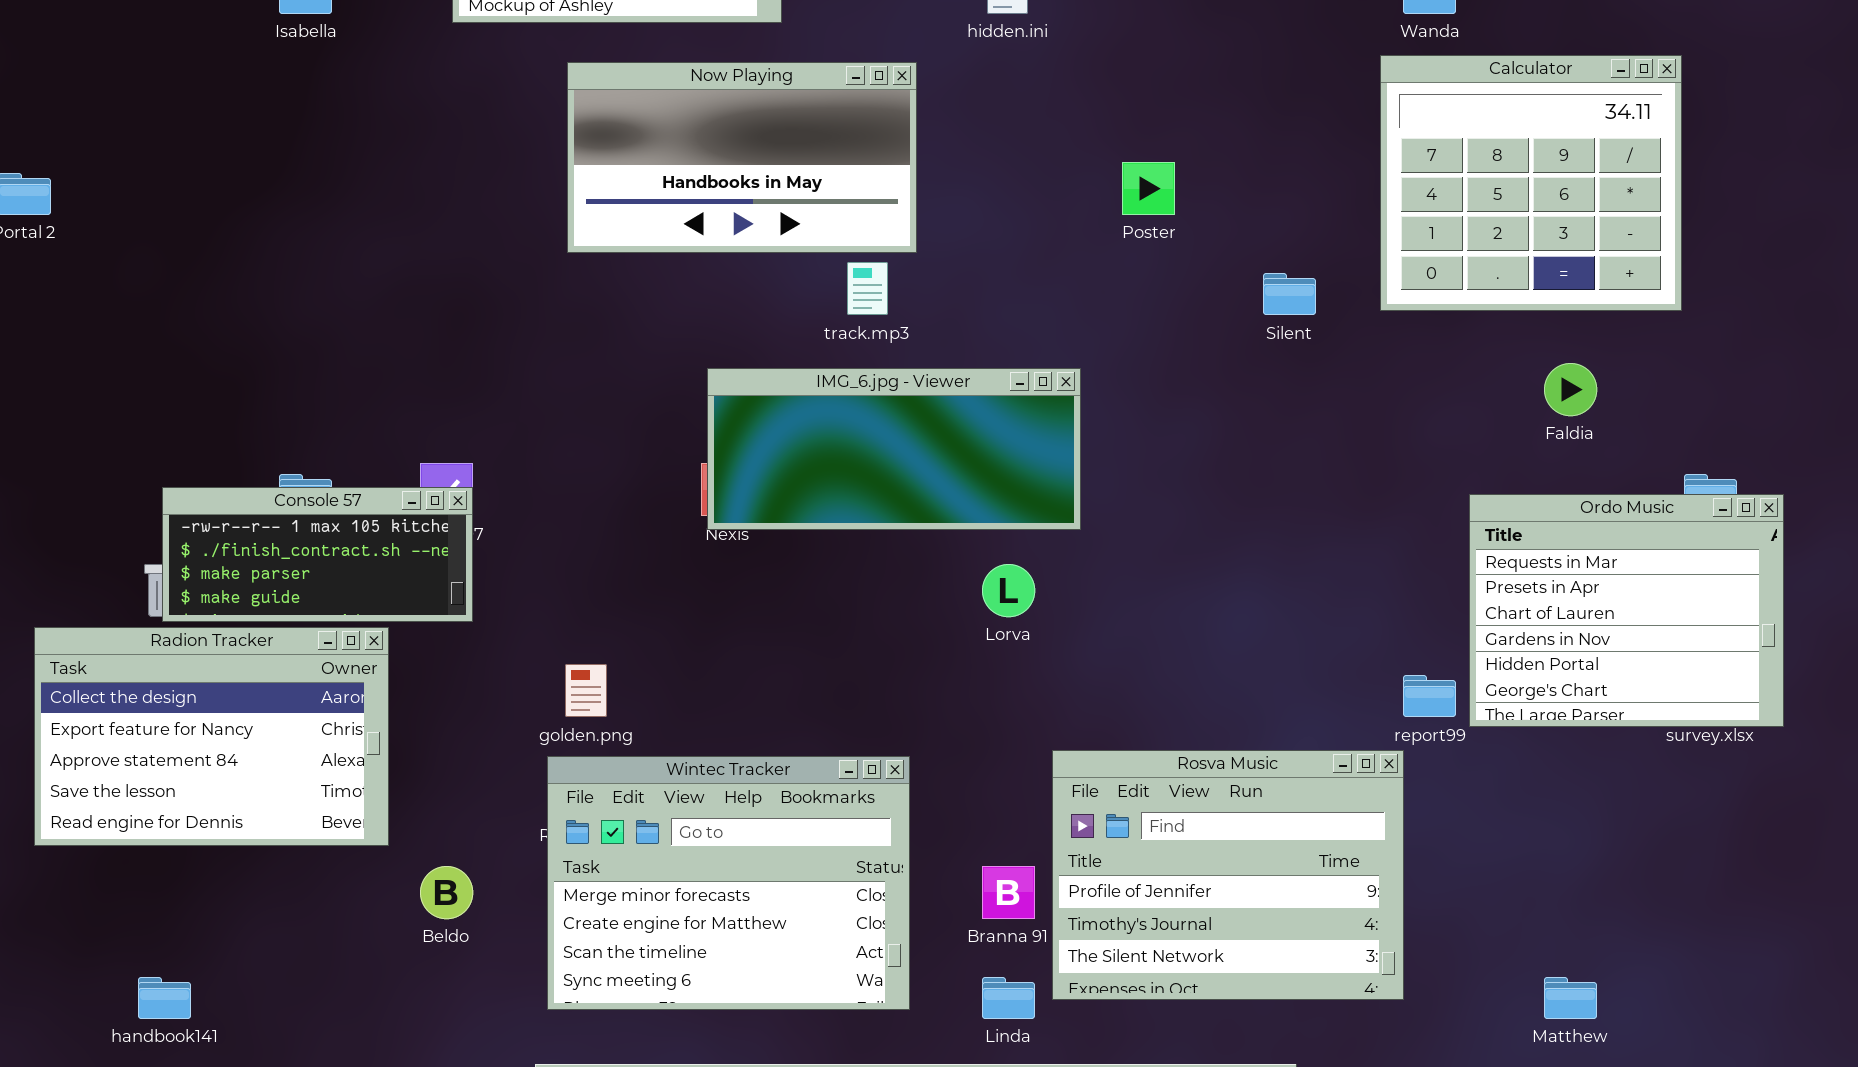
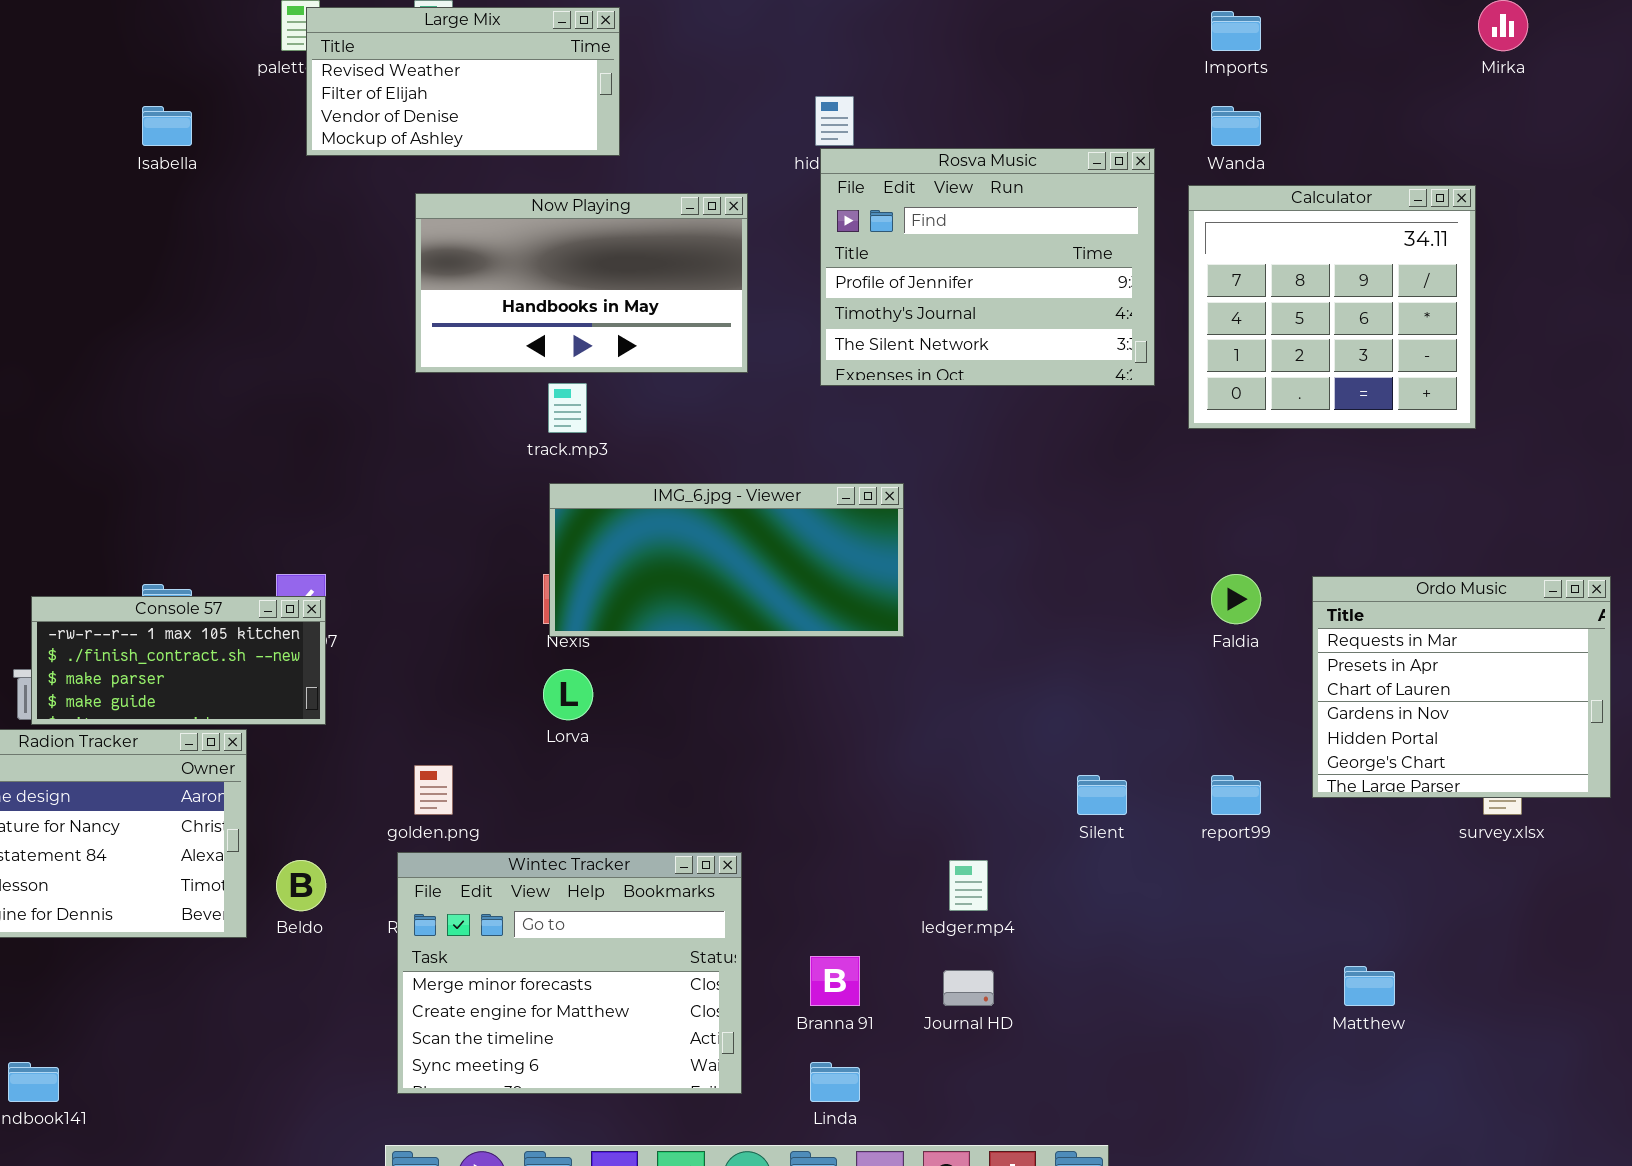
track.mp3: [847,262,888,315] -> [548,383,587,433], moved
Silent: [1263,273,1316,315] -> [1077,775,1127,815], moved
Faldia: [1544,363,1597,416] -> [1211,574,1261,624], moved
Ordo Music: [1469,494,1784,727] -> [1312,576,1611,798], moved
Lorva: [982,564,1035,617] -> [543,669,593,720], moved
Rosva Music: [1052,750,1404,1000] -> [820,148,1155,386], moved
Beldo: [420,866,473,919] -> [276,860,326,911], moved
Matthew: [1544,977,1597,1019] -> [1344,966,1395,1006], moved

